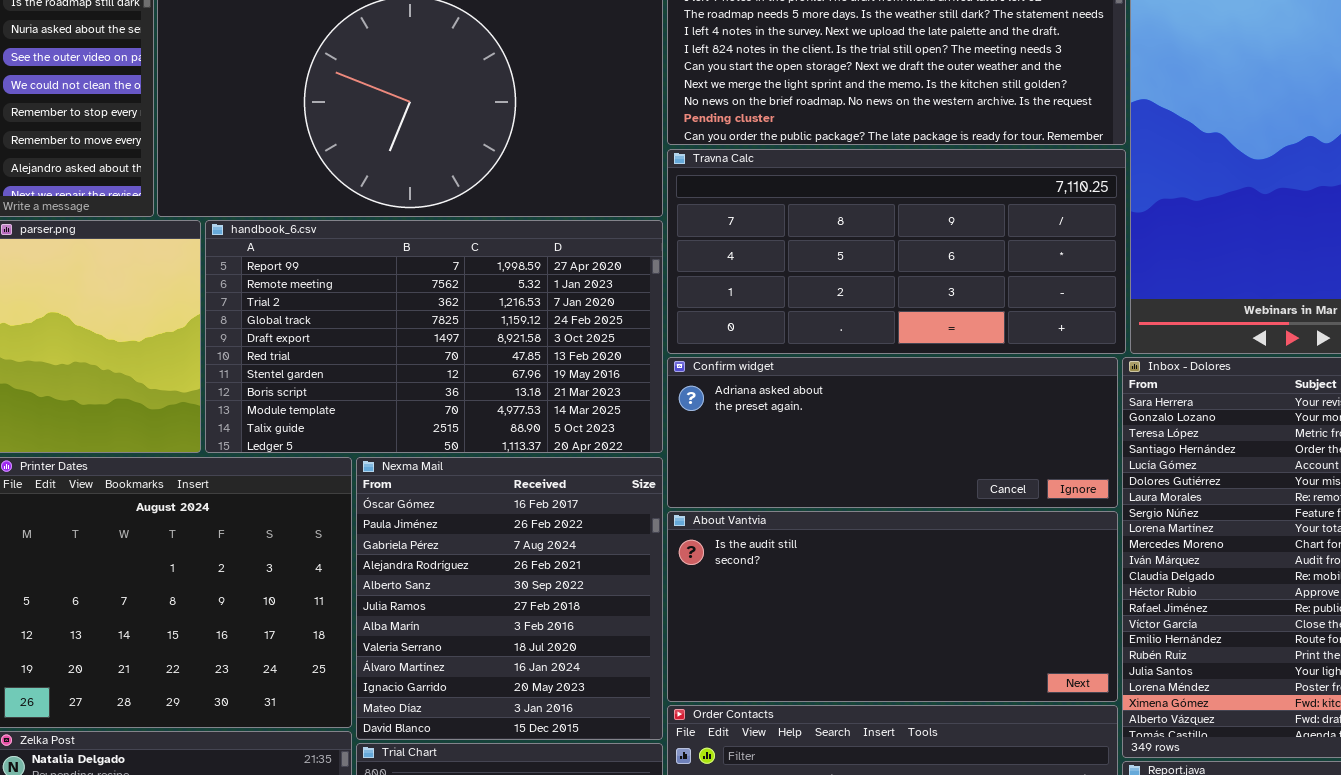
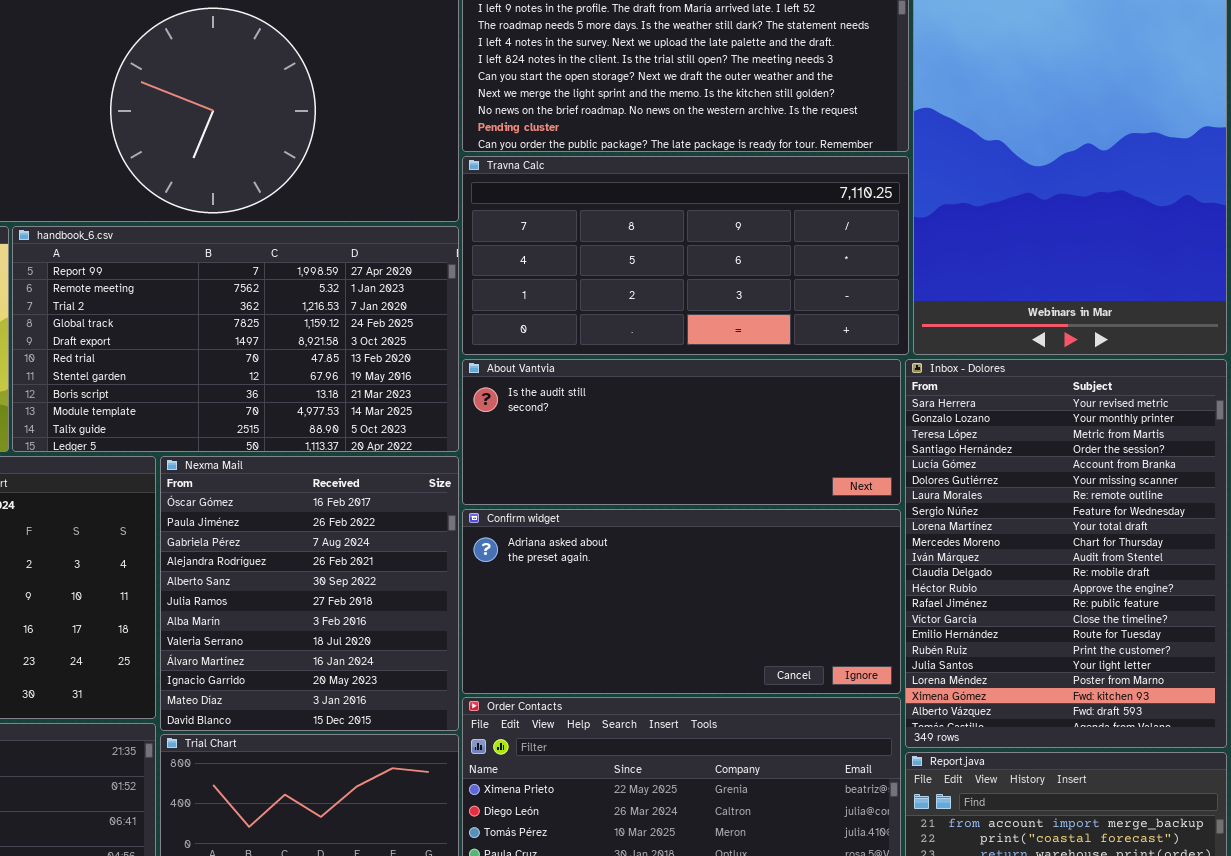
Confirm widget: [667,357,1118,508] -> [462,509,901,694], moved, resized
About Vantvia: [667,511,1118,702] -> [462,359,901,505], moved, resized

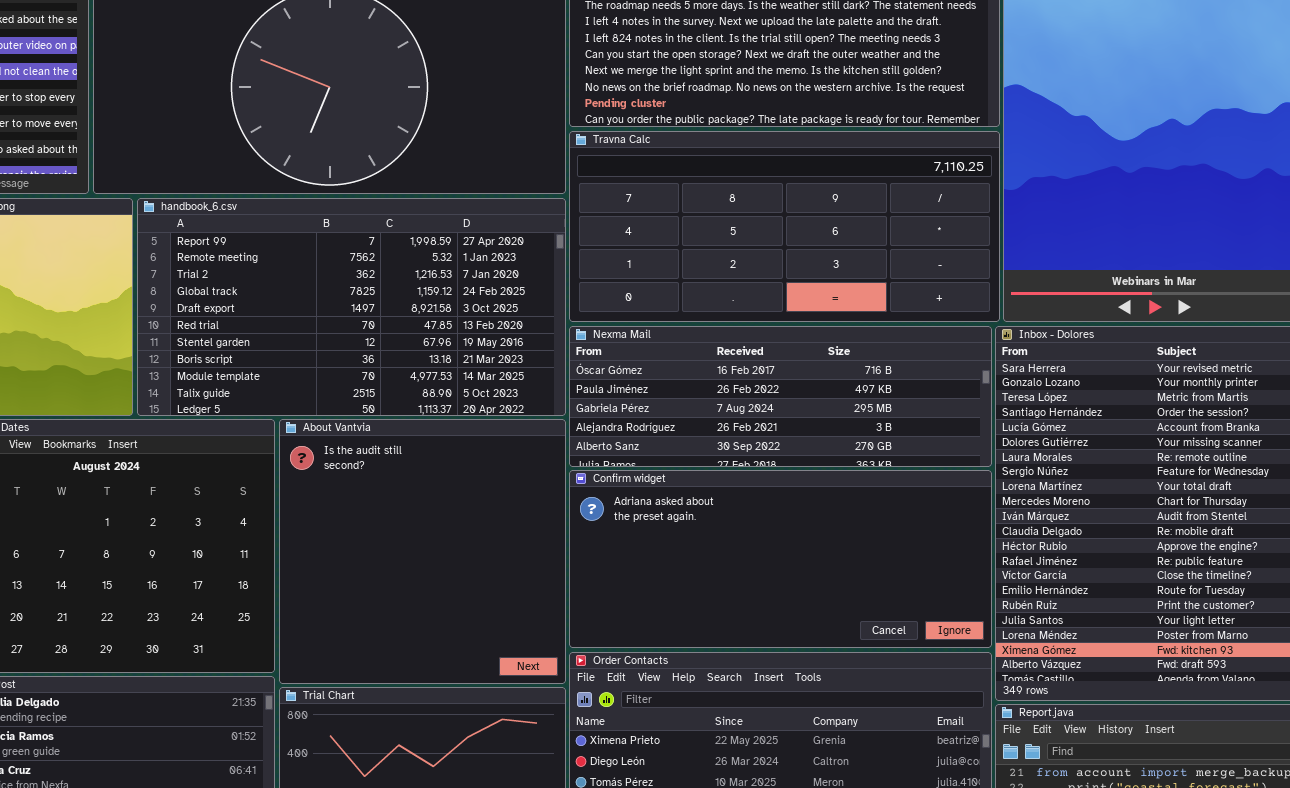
About Vantvia: [462,359,901,505] -> [279,419,566,684], moved, resized
Nexma Mail: [160,456,459,731] -> [569,326,992,467], moved, resized

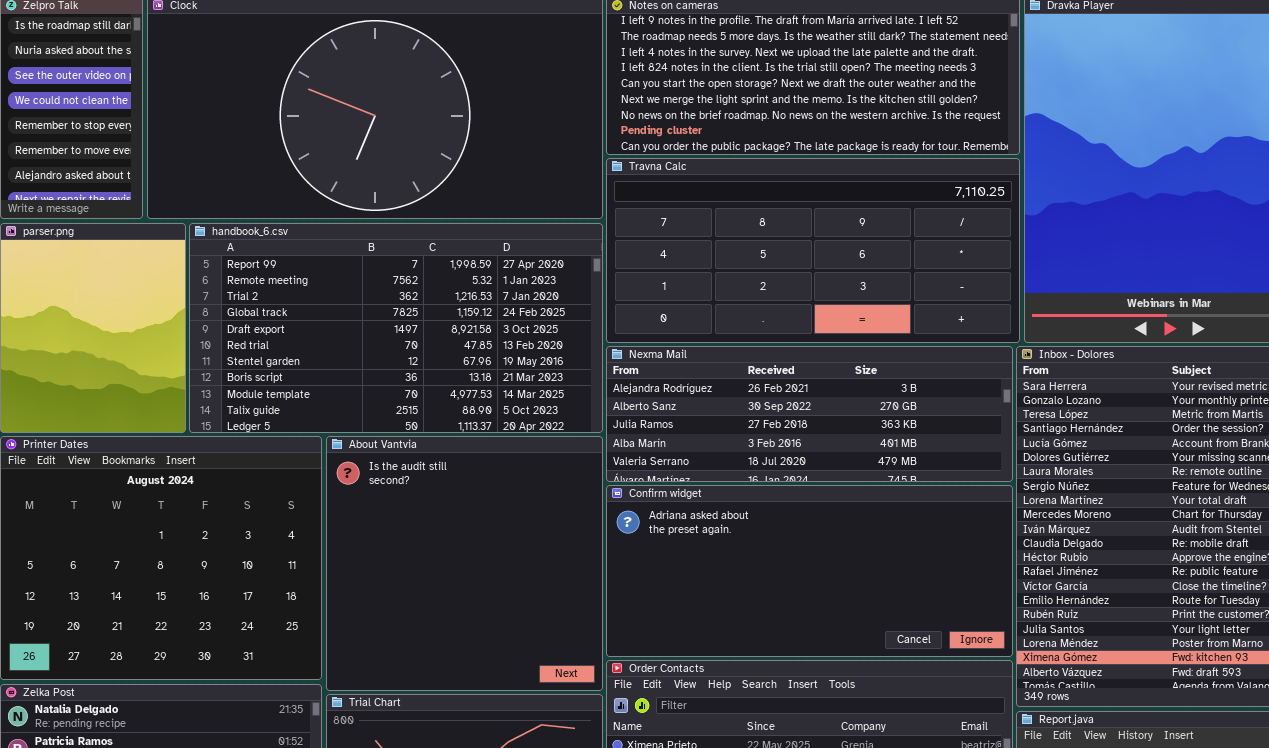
Nexma Mail: [569,326,992,467] -> [606,346,1013,482], scrolled down 3 rows

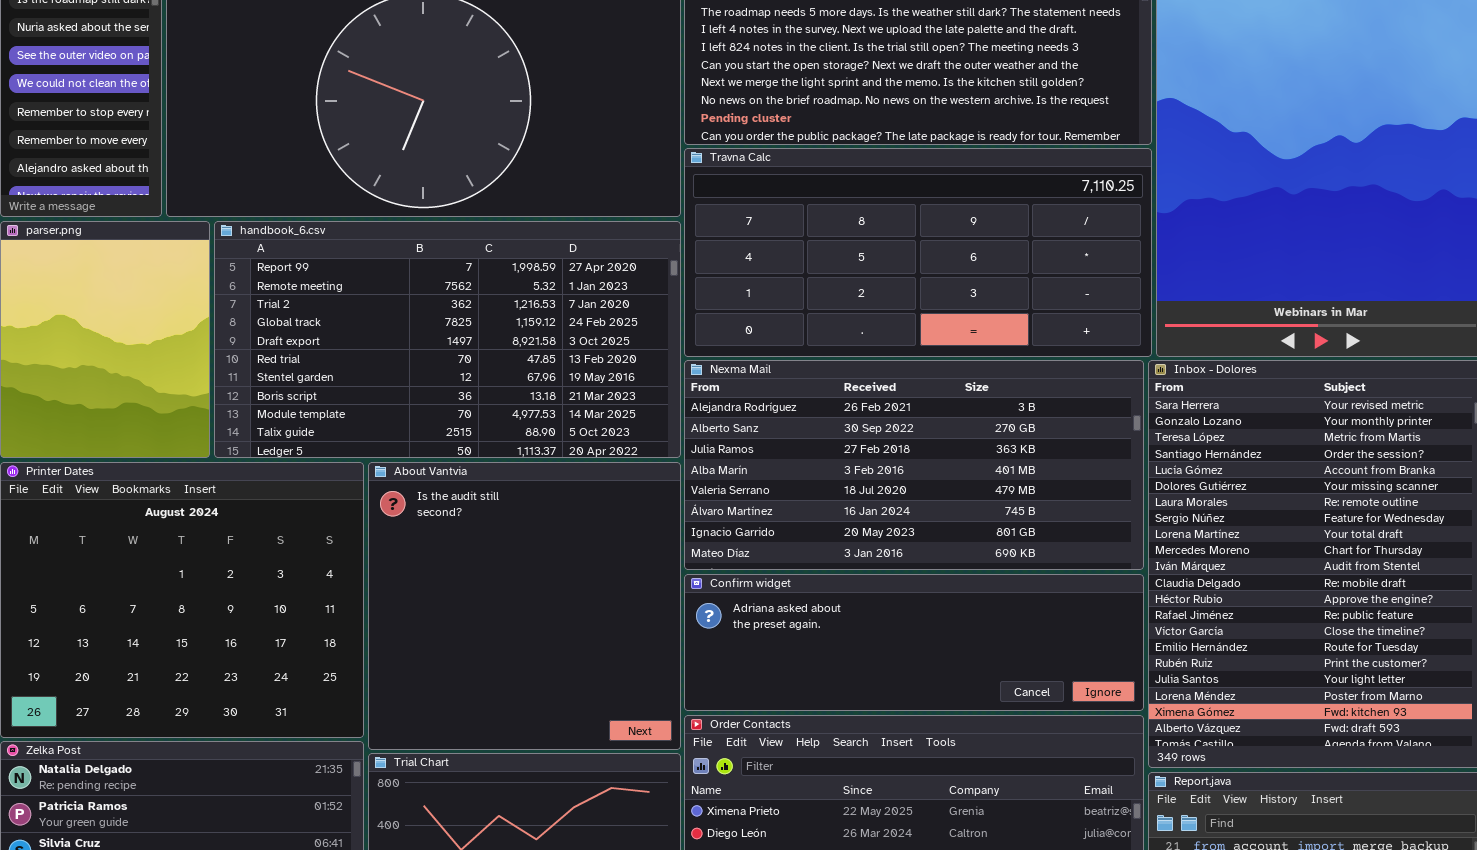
Nexma Mail: [606,346,1013,482] -> [684,360,1144,570], resized
Confirm widget: [606,485,1013,657] -> [684,574,1144,711], resized

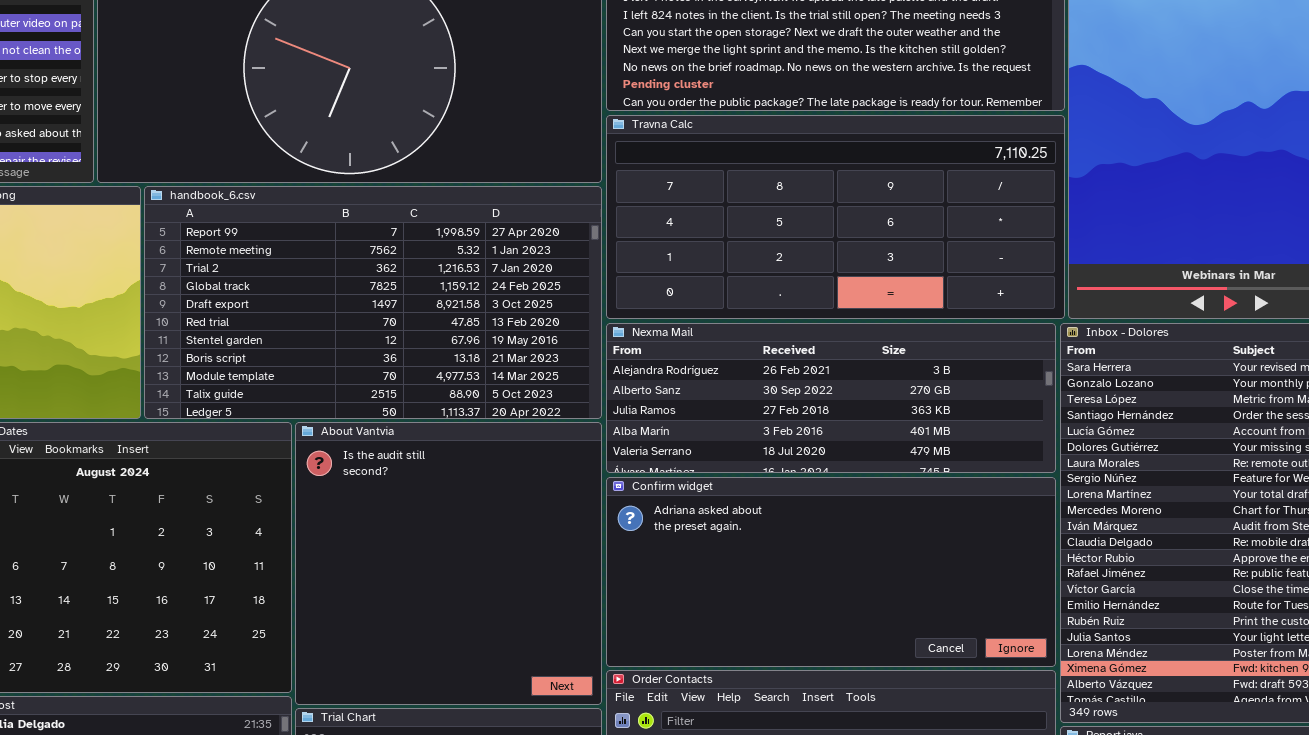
Nexma Mail: [684,360,1144,570] -> [606,323,1056,473], resized
Confirm widget: [684,574,1144,711] -> [606,477,1056,667], resized

